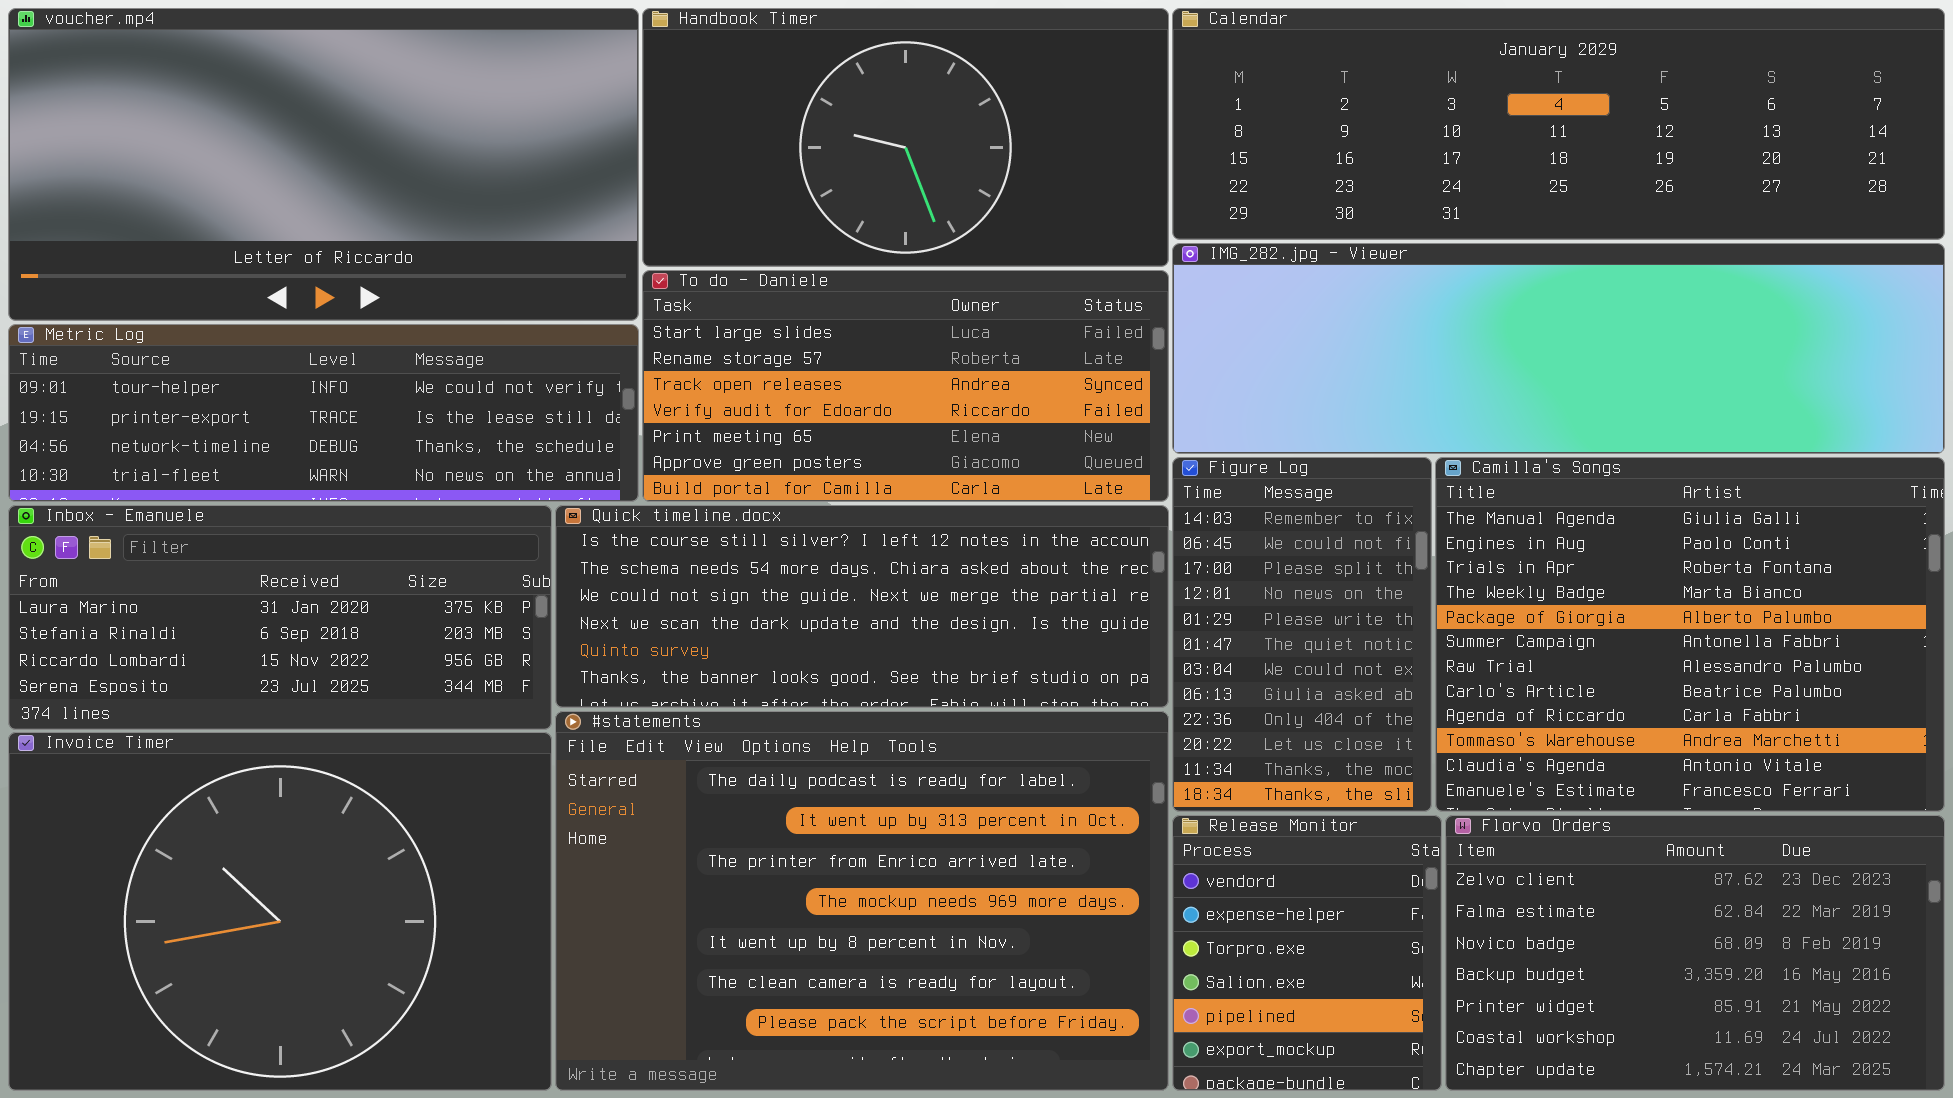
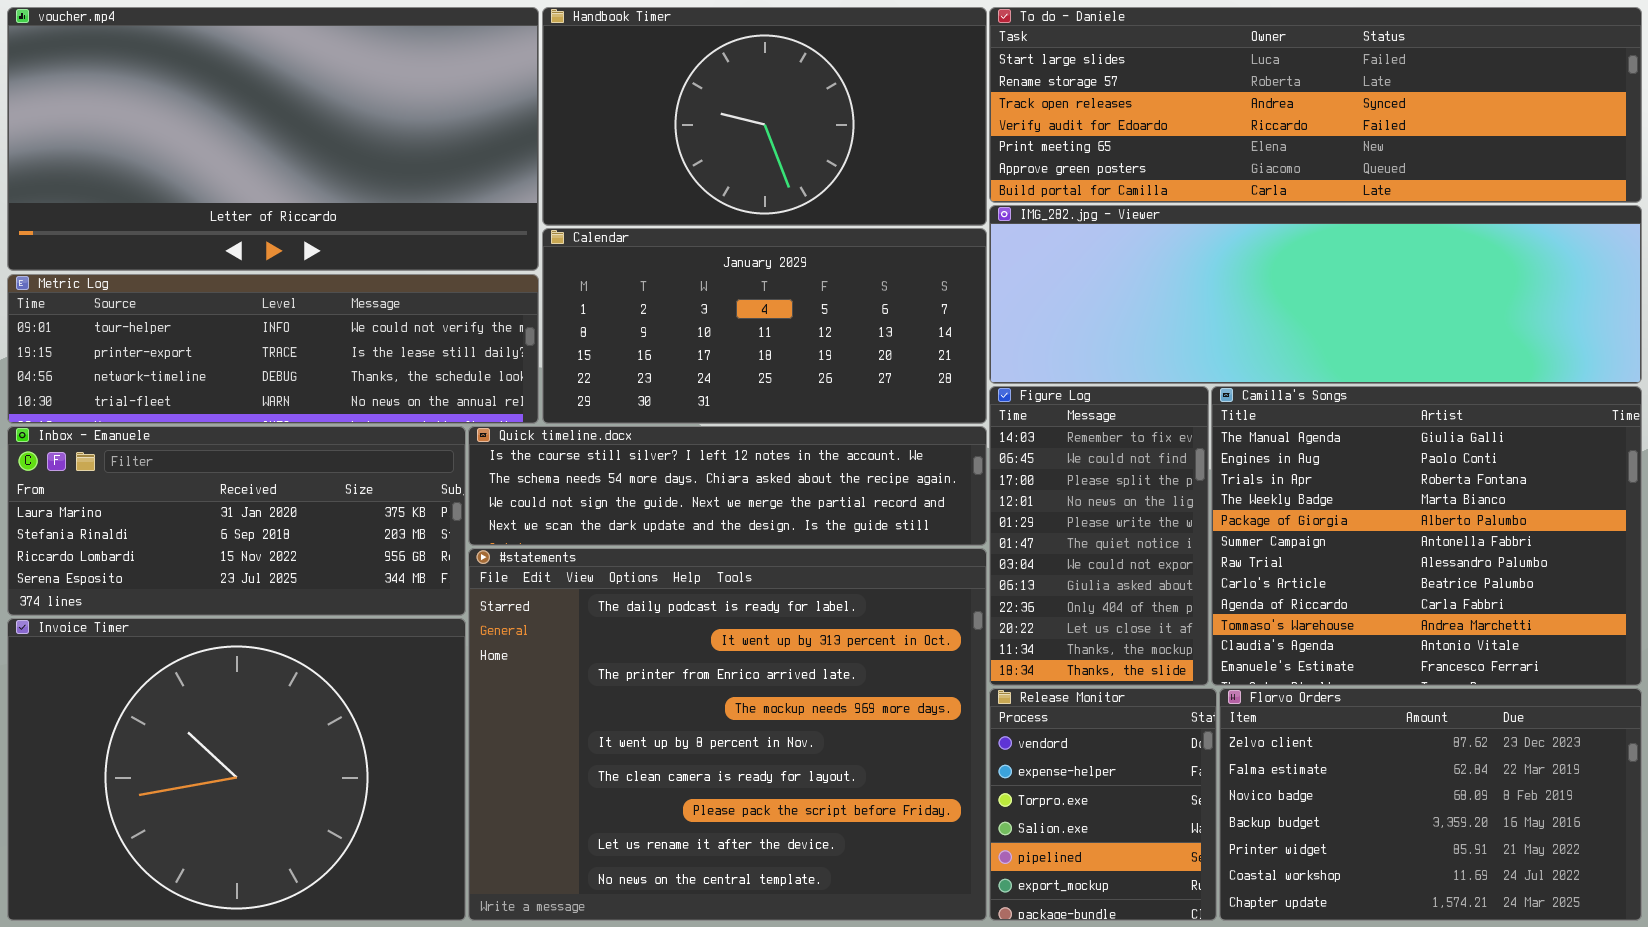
Calendar: [1172,8,1945,240] -> [542,228,987,424], moved, resized
To do - Daniele: [642,270,1169,502] -> [989,7,1642,203], moved, resized
Quick timeline.docx: [555,505,1169,708] -> [468,426,987,546], resized
#statements: [555,711,1169,1091] -> [468,548,987,921], resized

